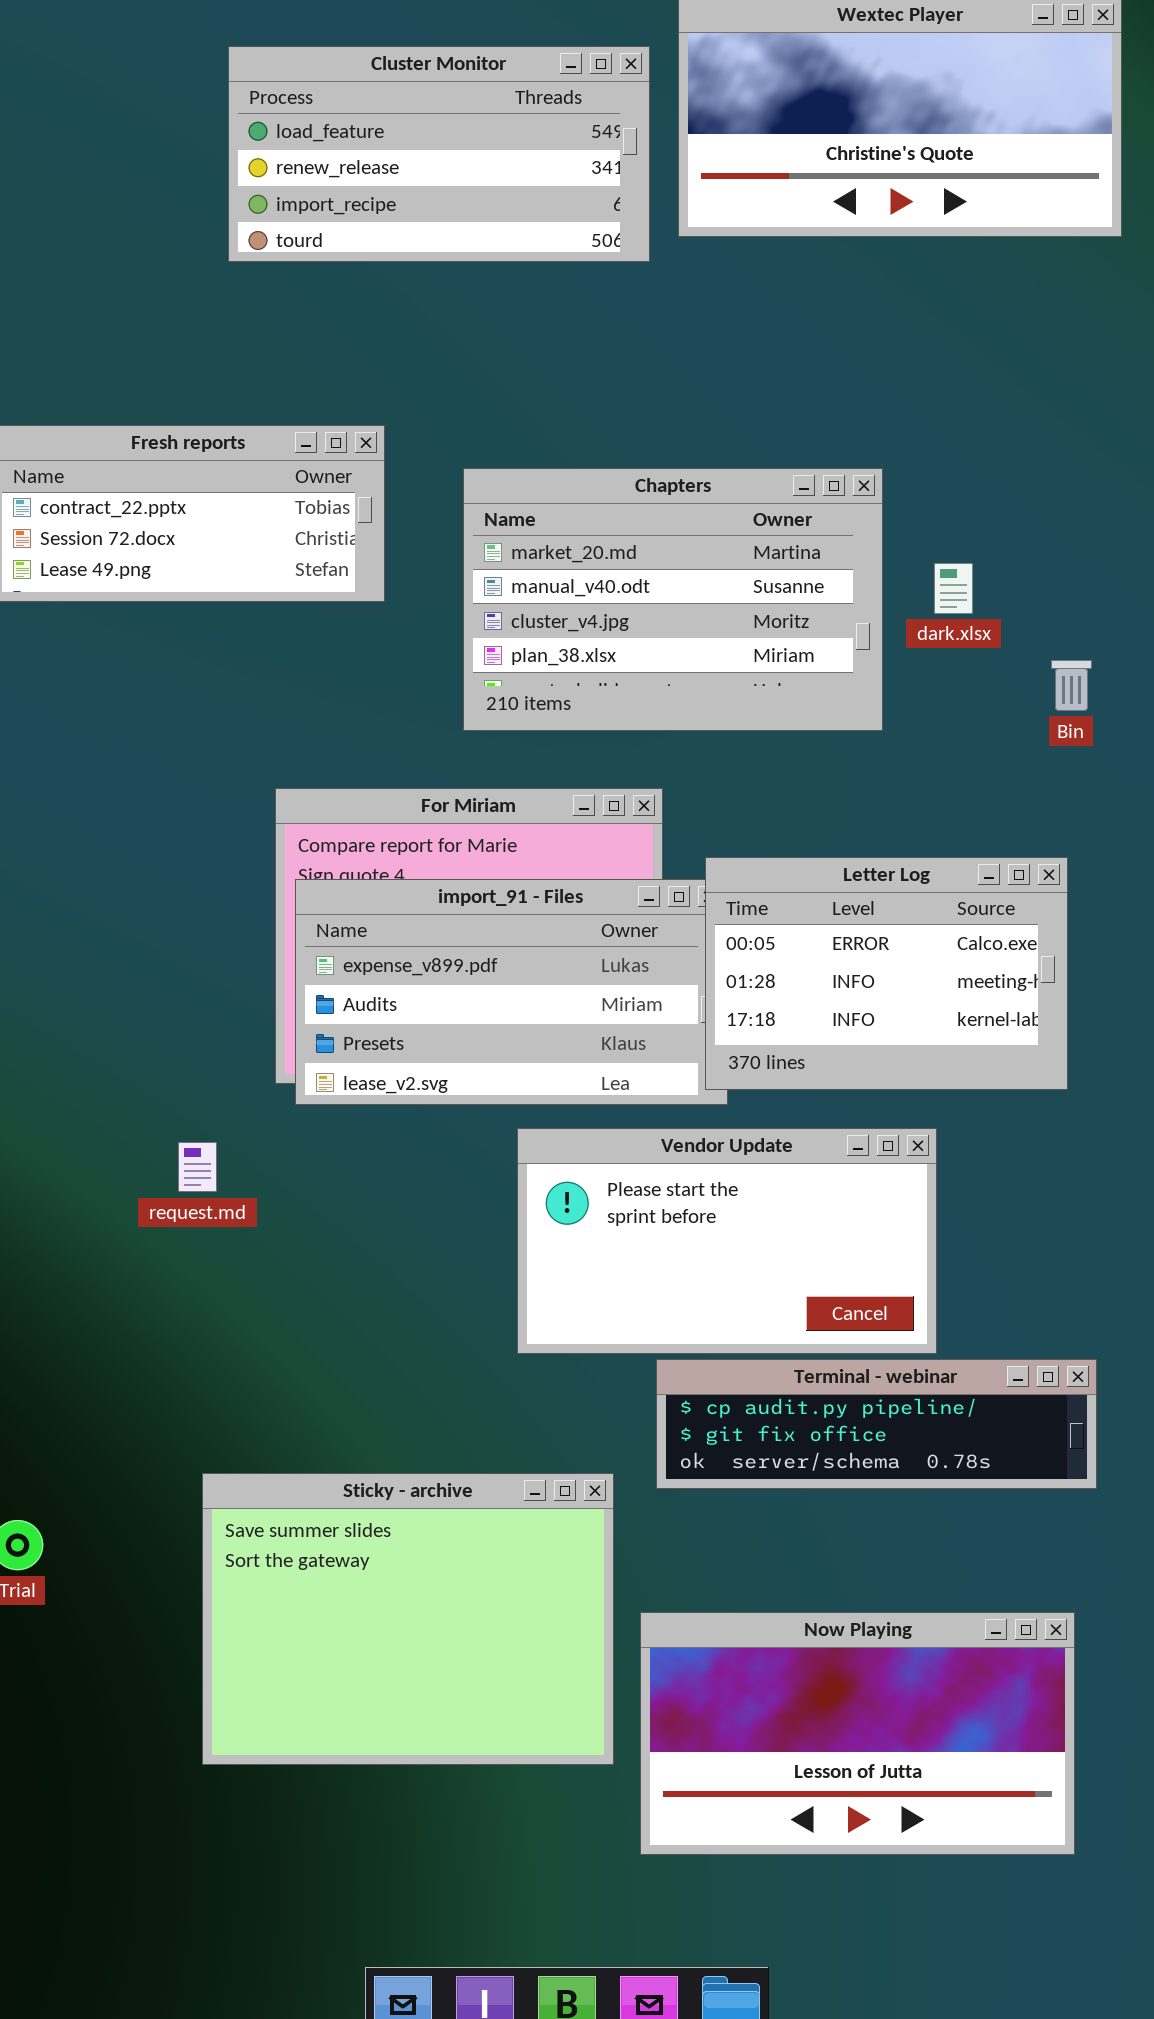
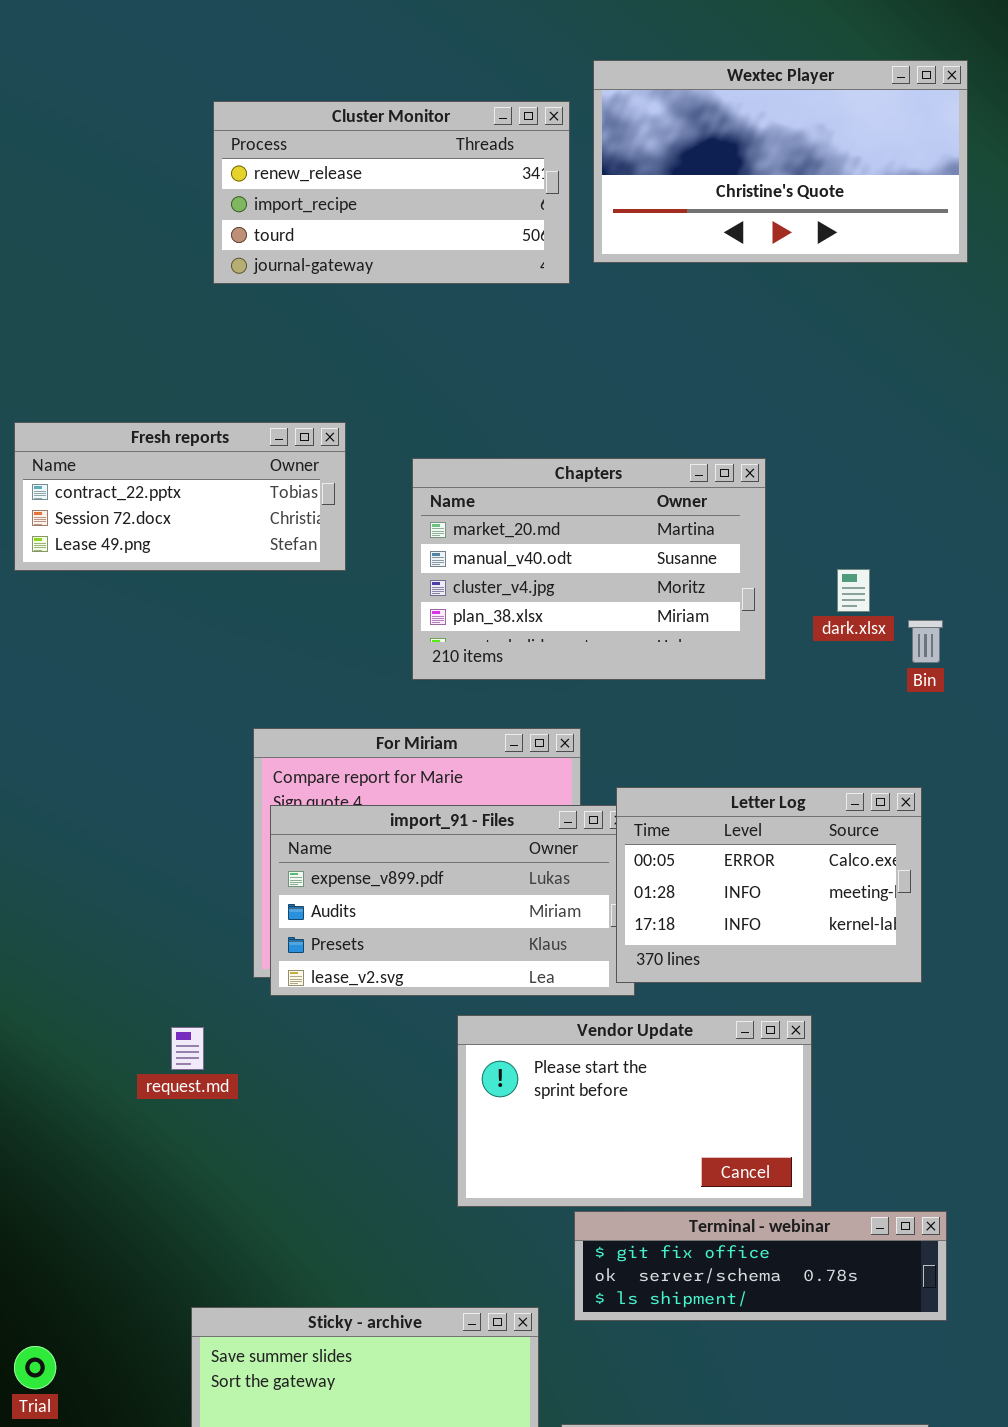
Cluster Monitor: [228,46,650,262] -> [213,101,570,284], scrolled down 1 row
dark.xlsx: [934,563,973,614] -> [837,569,870,612], moved
Terminal - webinar: [656,1359,1097,1489] -> [574,1211,947,1321], scrolled down 1 row

